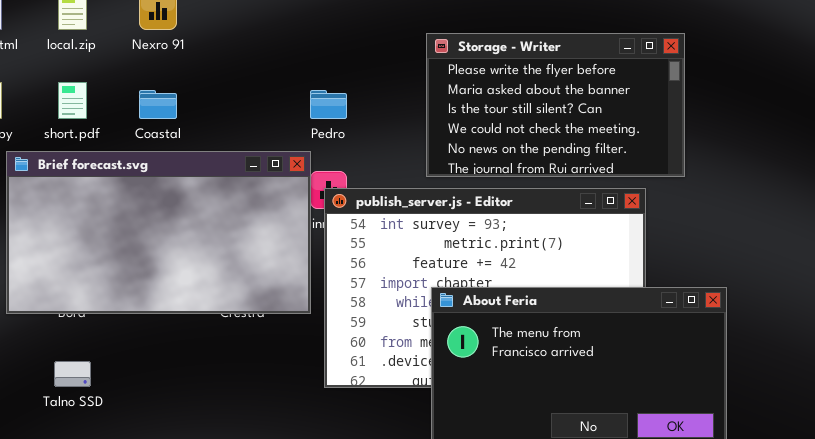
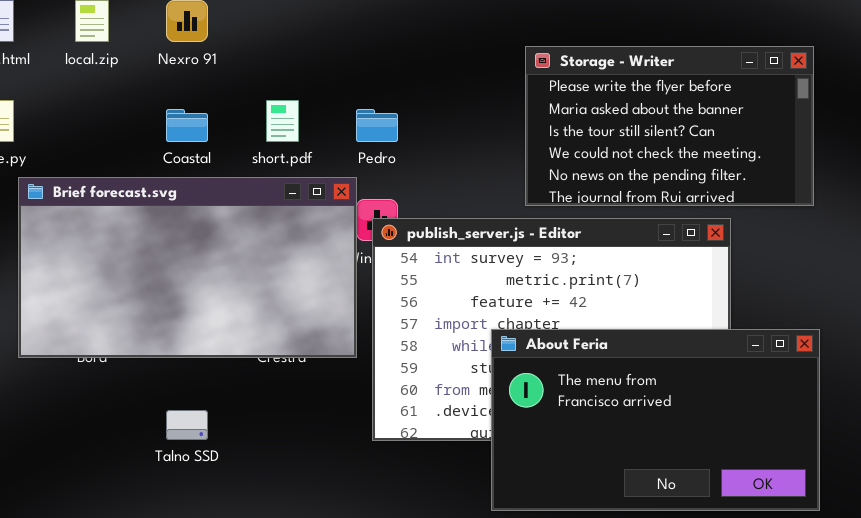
Storage - Writer: [426,33,685,177] -> [525,46,814,206], moved
short.pdf: [58,82,87,119] -> [266,100,299,142], moved
Talno SSD: [54,361,91,387] -> [166,410,208,440], moved

